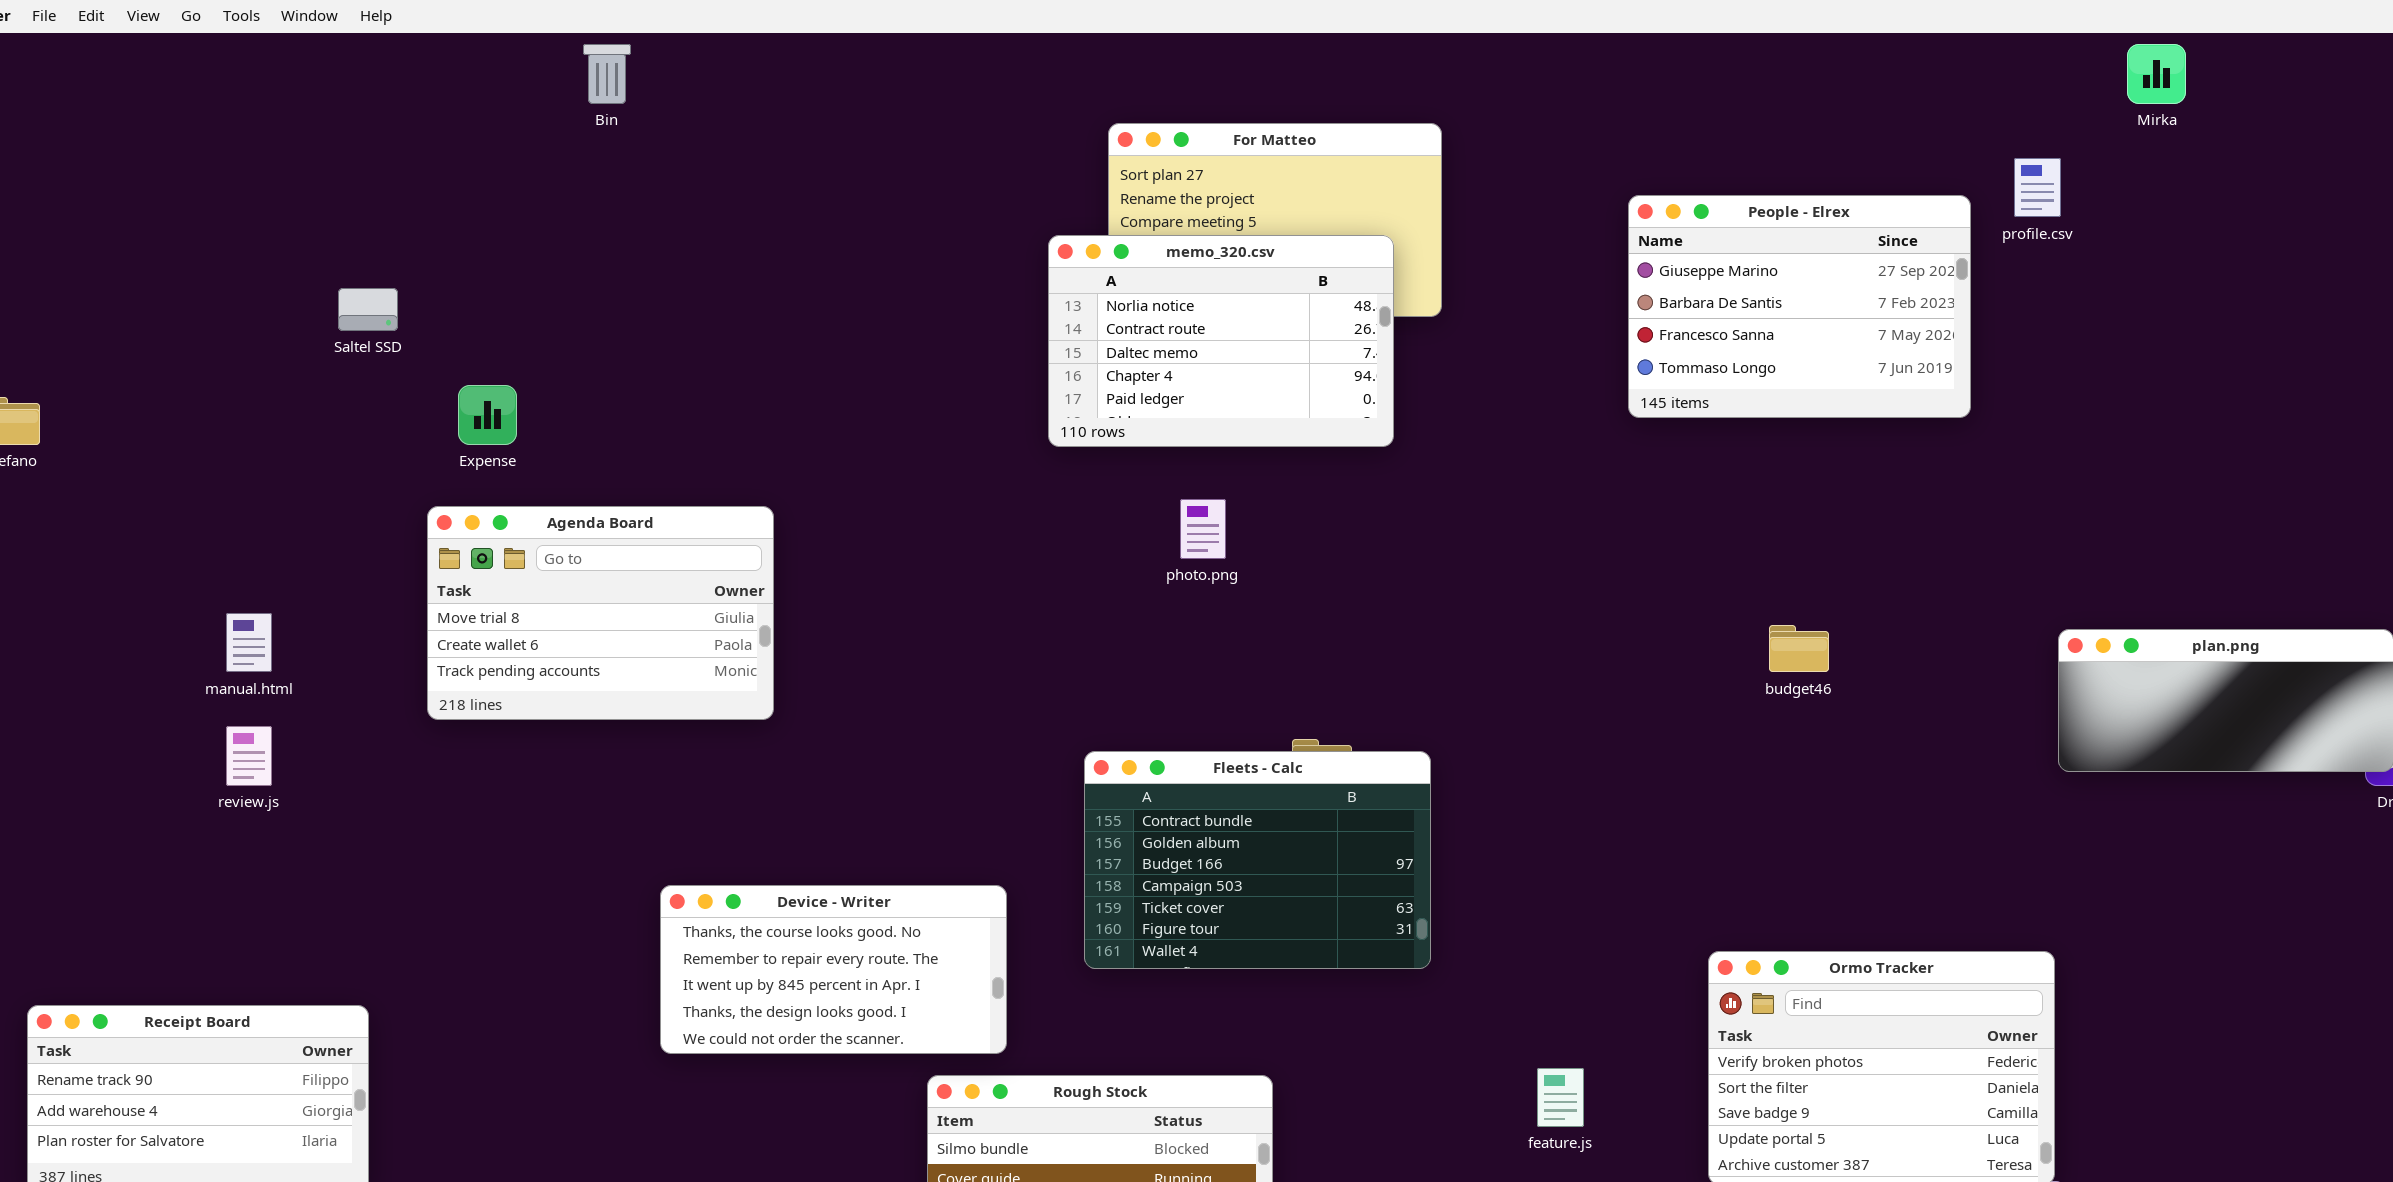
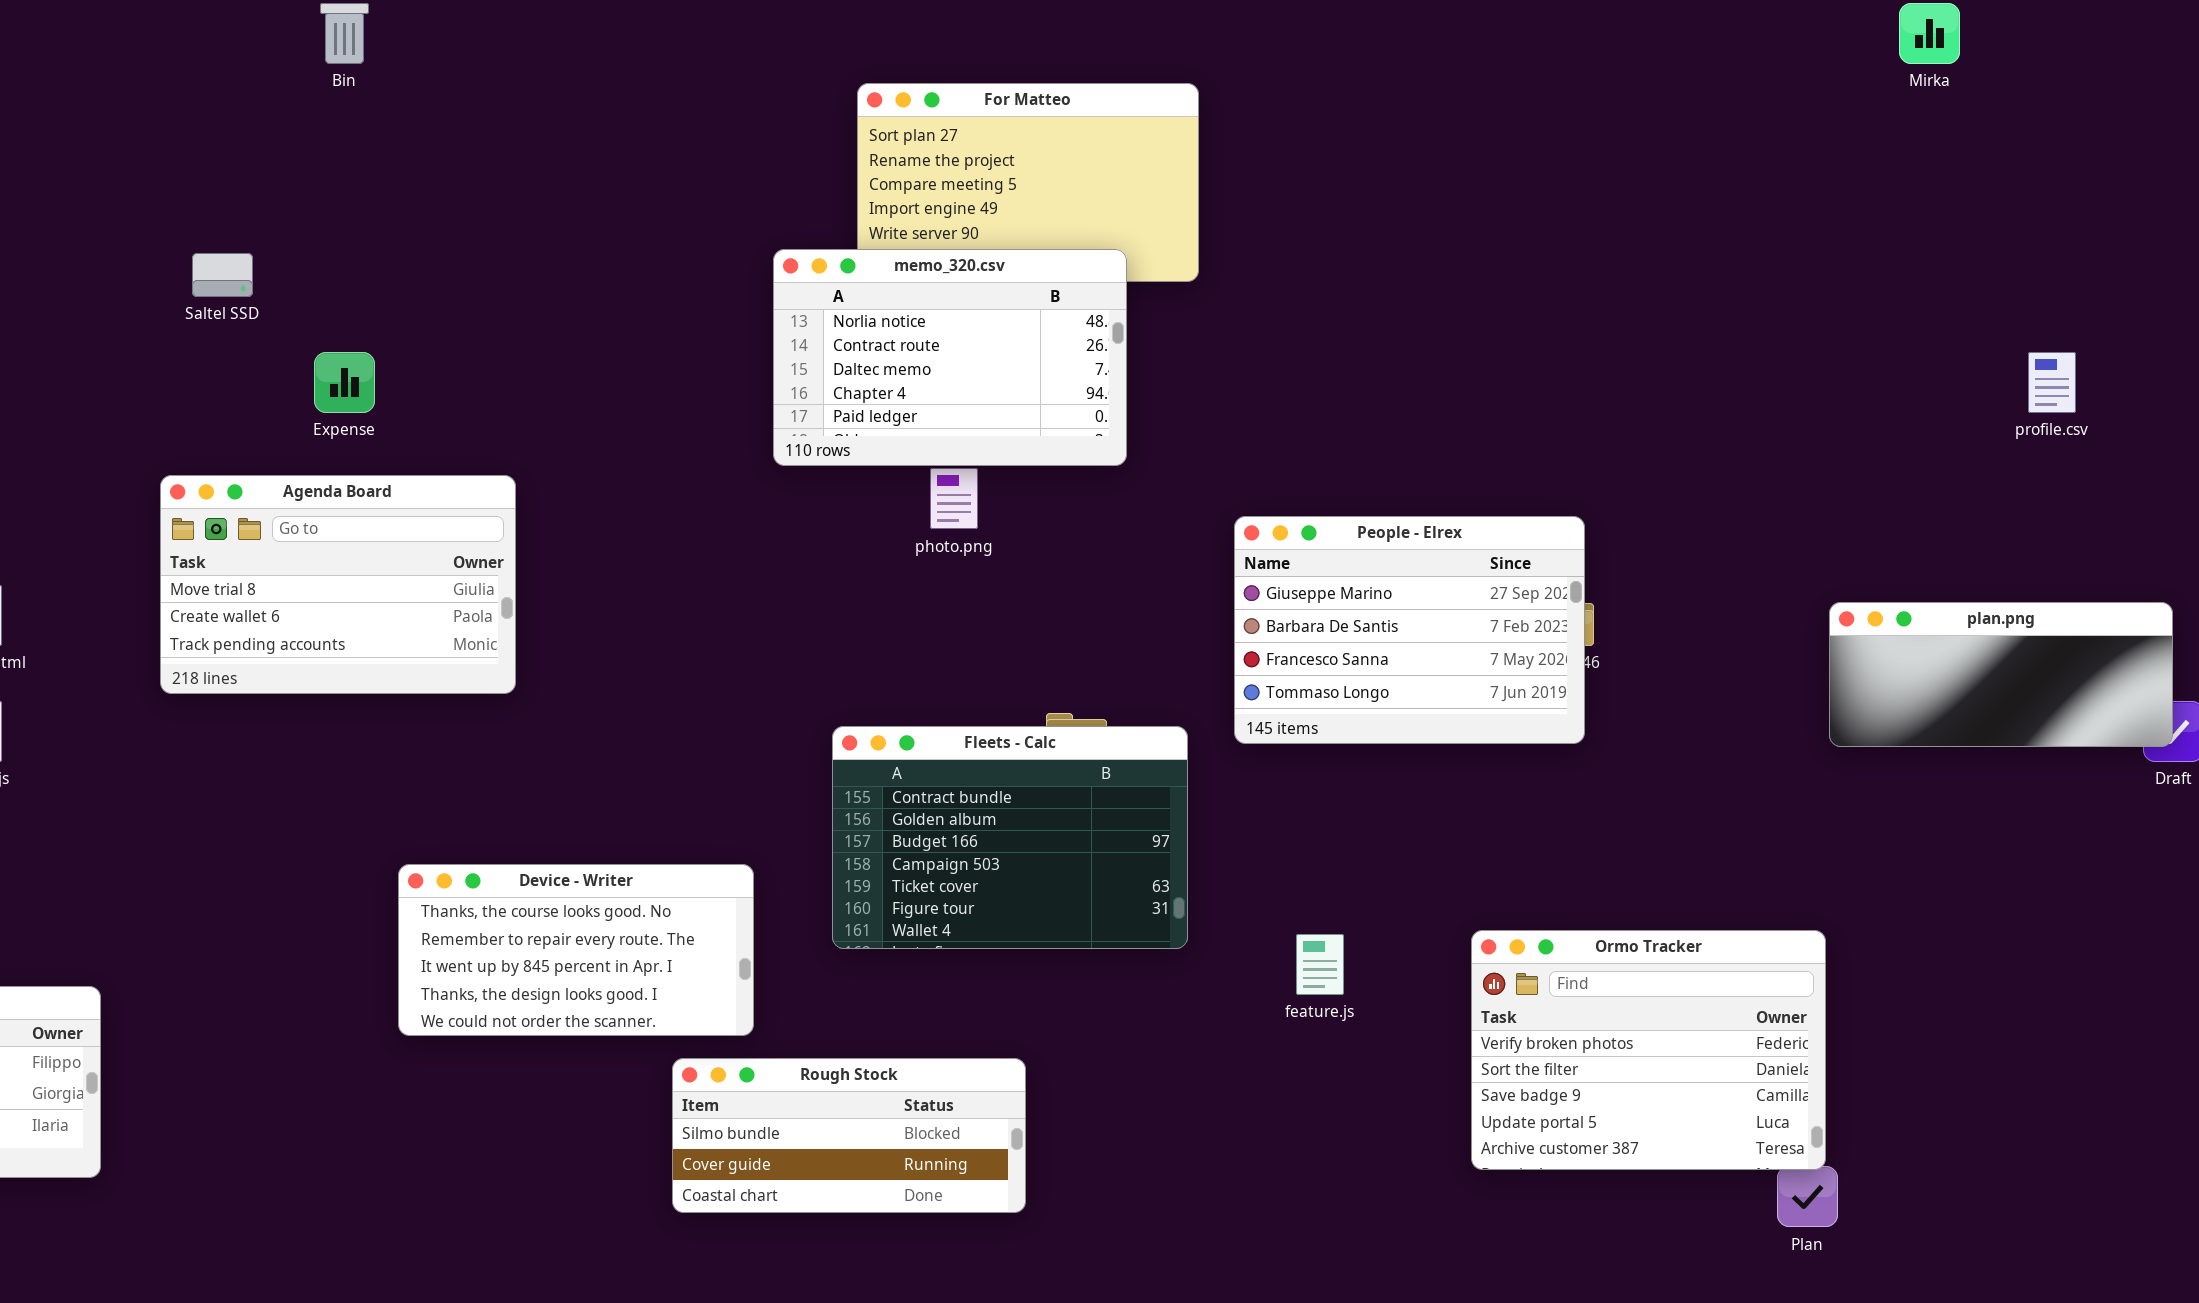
profile.csv: [2014,158,2061,217] -> [2028,352,2076,413], moved
People - Elrex: [1628,195,1971,418] -> [1234,516,1585,744], moved
memo_320.csv: [1048,235,1394,447] -> [773,249,1127,466], moved
Saltel SSD: [338,288,398,331] -> [192,253,253,297], moved
Expense: [458,385,517,445] -> [314,352,375,413], moved
feature.js: [1537,1068,1584,1127] -> [1296,934,1344,995], moved

